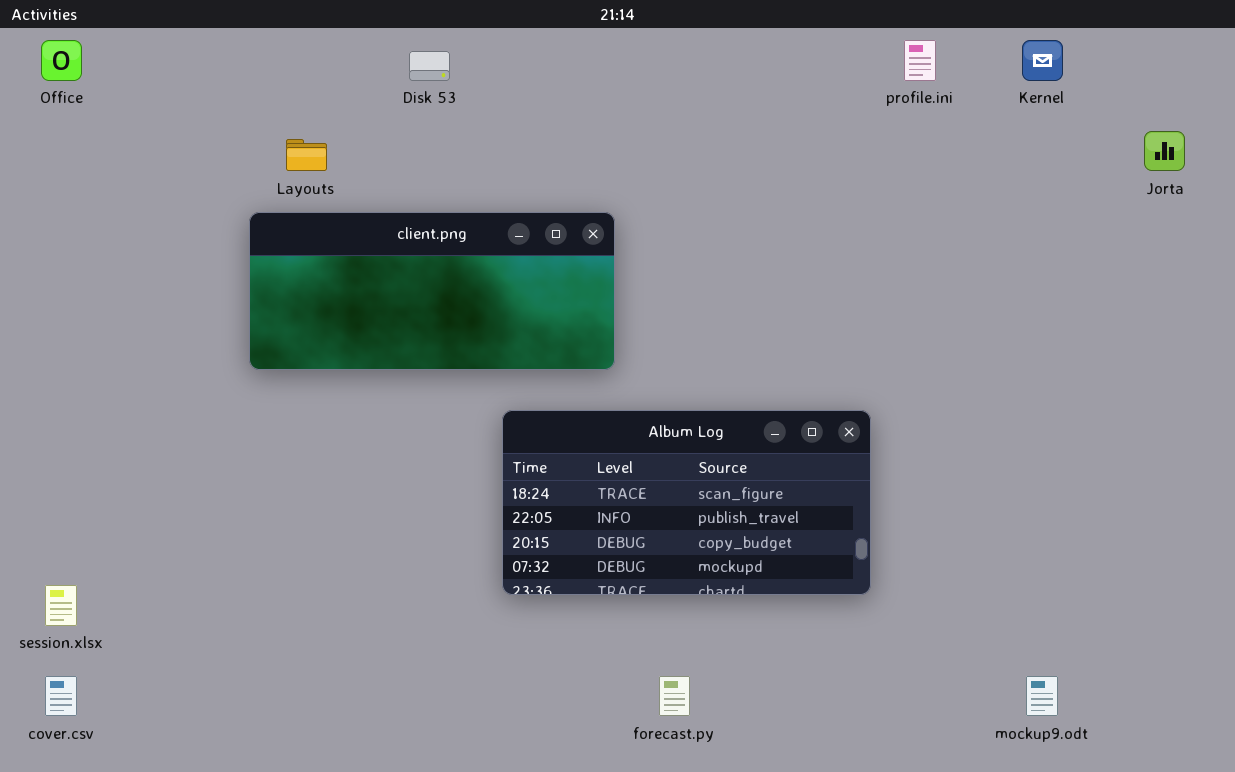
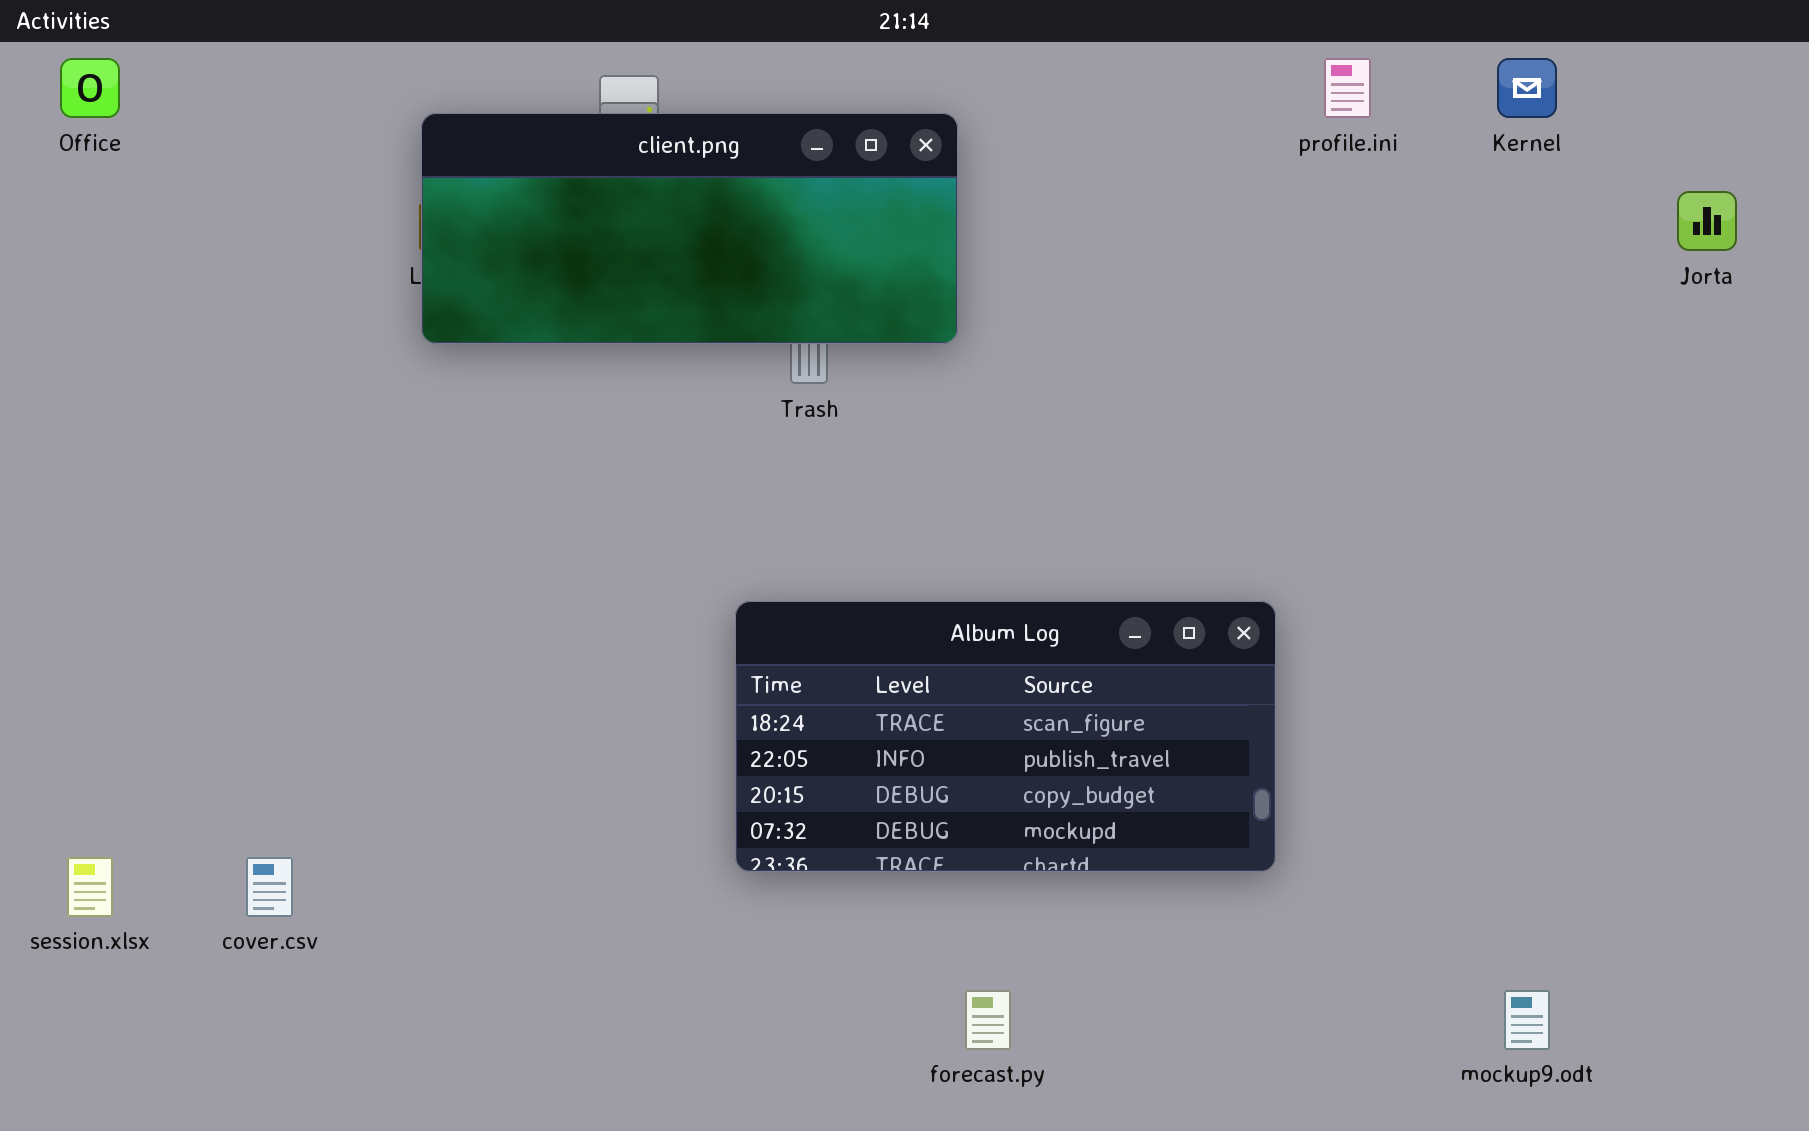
client.png: [249,212,615,370] -> [421,113,958,344], moved
cover.csv: [45,676,77,716] -> [246,857,293,917], moved

